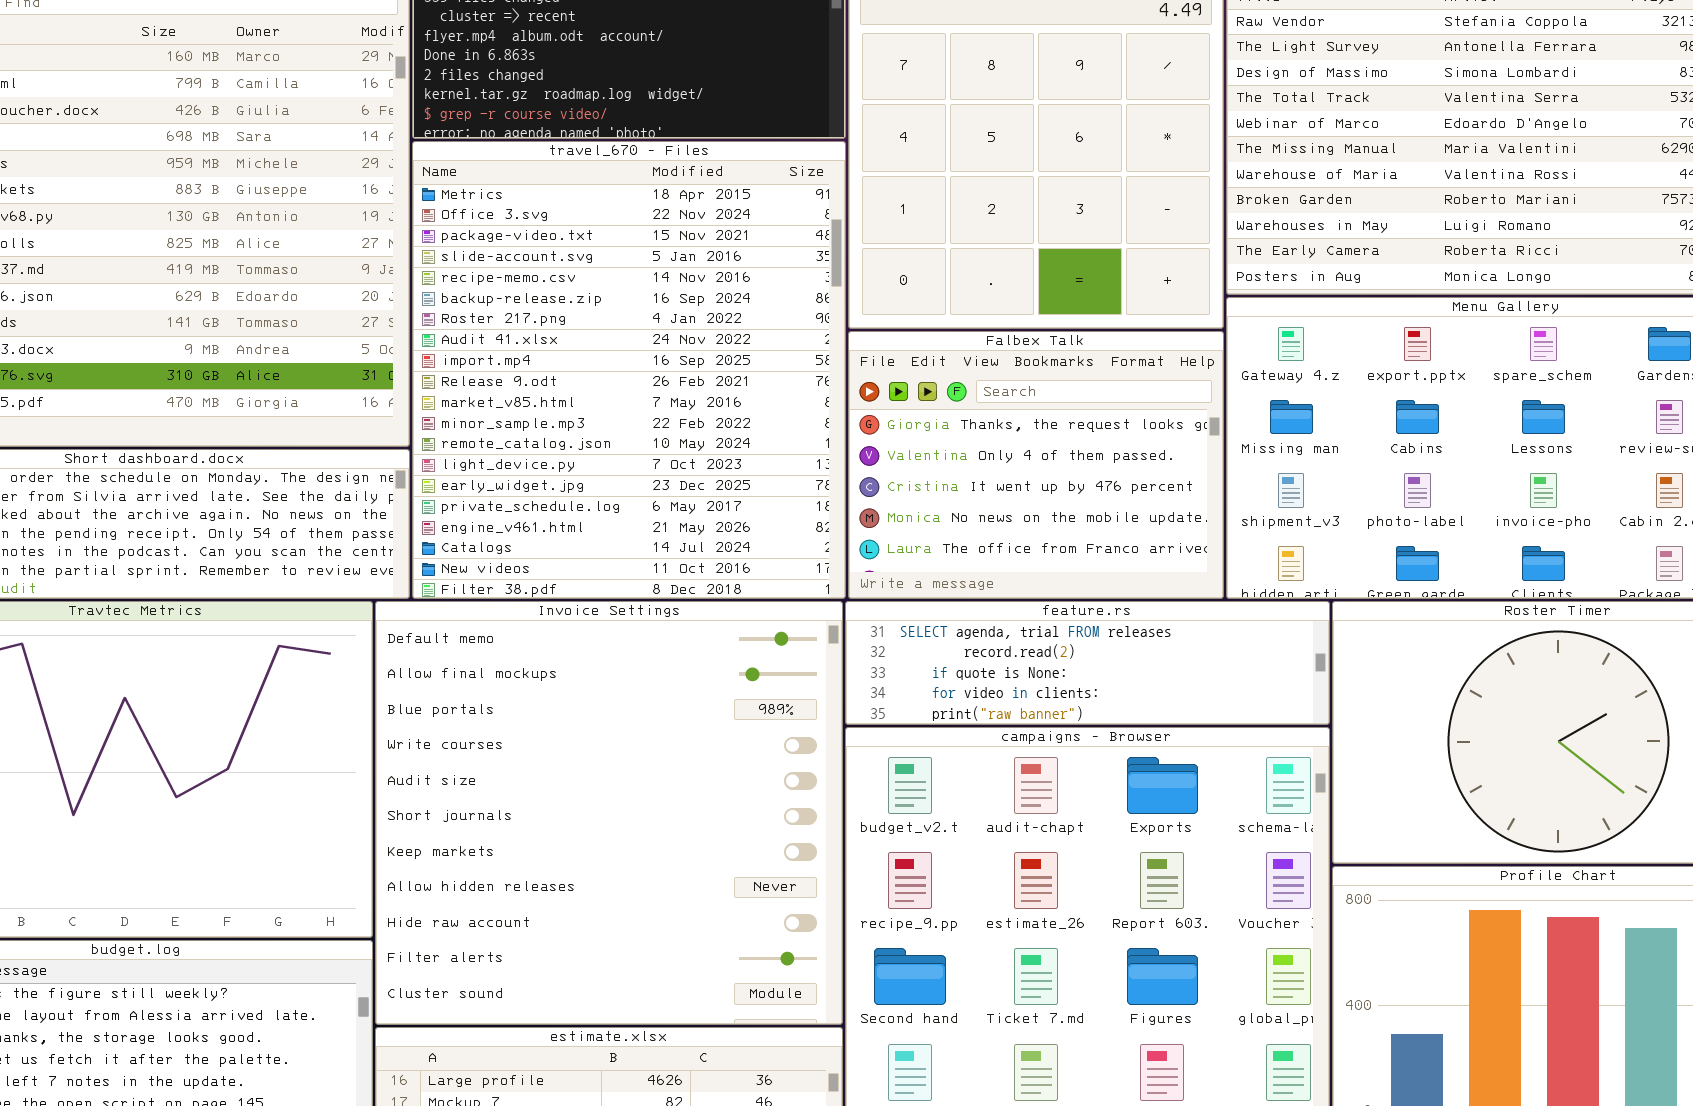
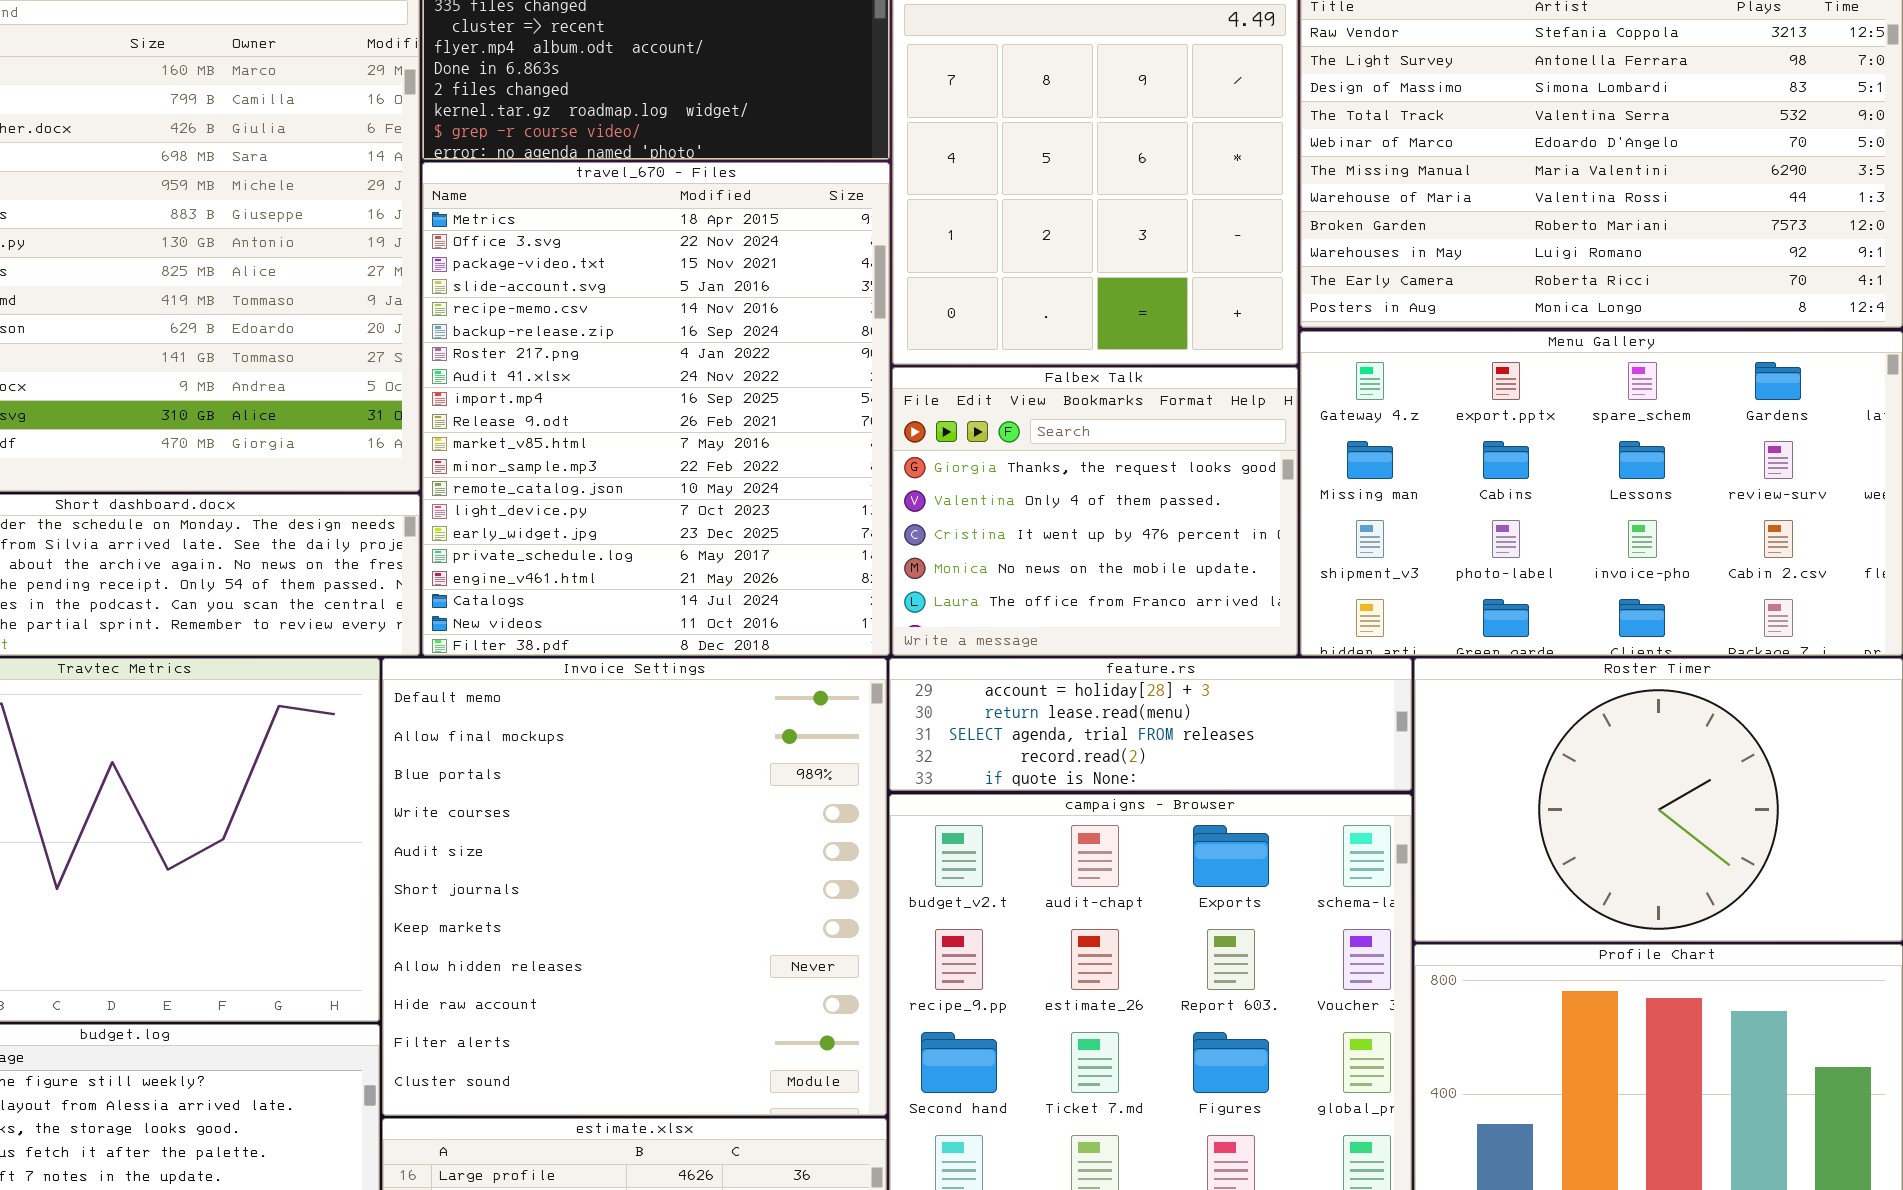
feature.rs: [845,601,1330,725] -> [889,658,1412,791], scrolled up 2 rows

